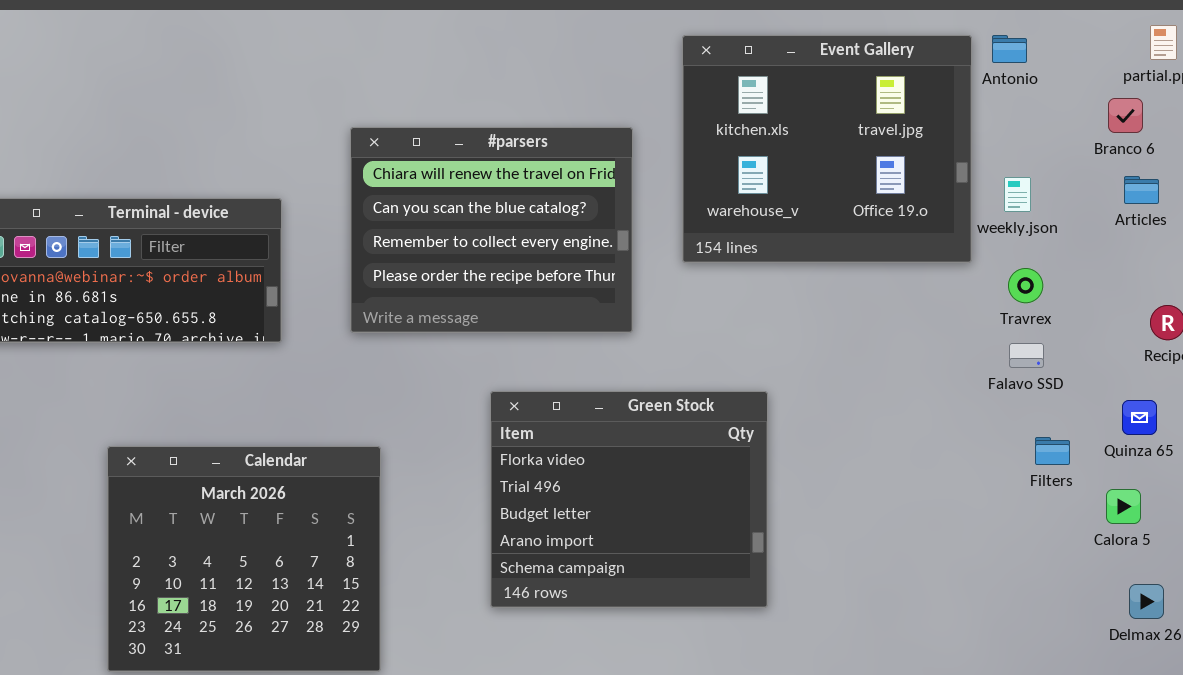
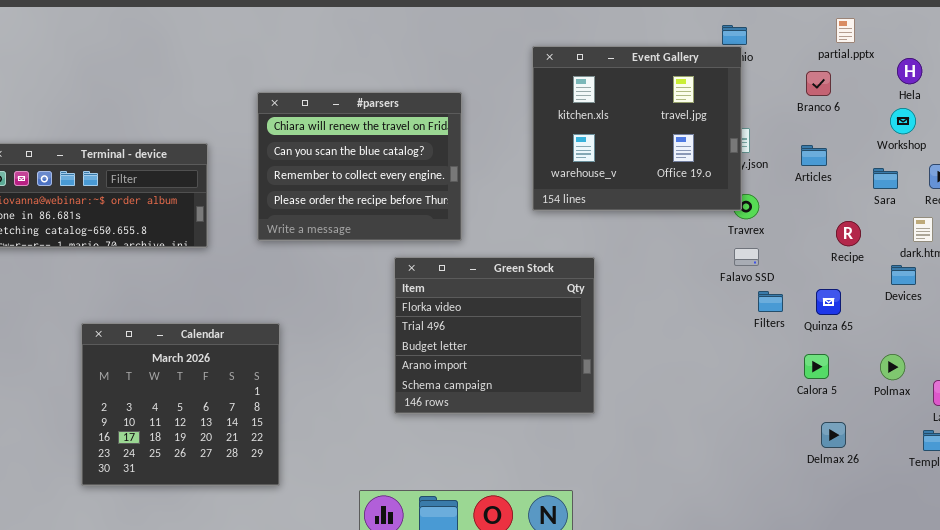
Event Gallery: [682,35,972,263] -> [532,46,742,211], moved
Articles: [1124,176,1159,204] -> [801,145,827,166], moved
Green Stock: [490,391,768,608] -> [394,257,595,414], moved
Filters: [1035,437,1070,465] -> [758,291,783,312], moved

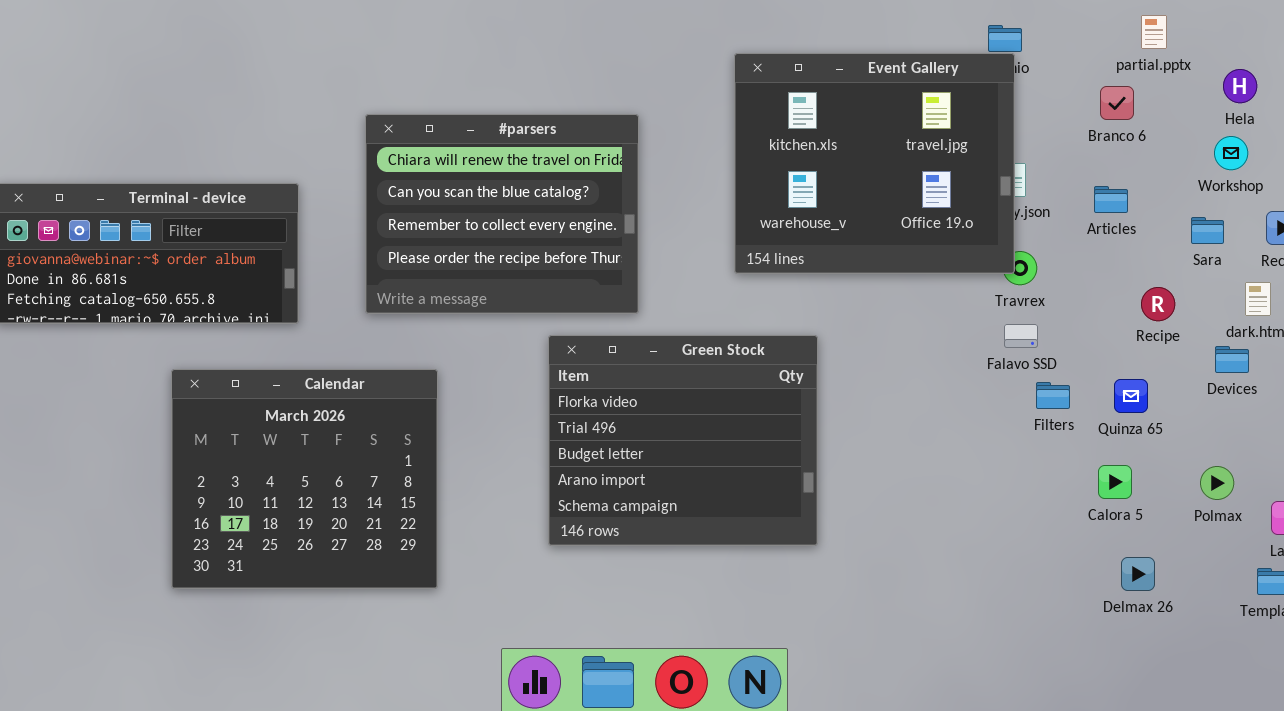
Calendar: [81,323,280,486] -> [171,369,438,589], moved

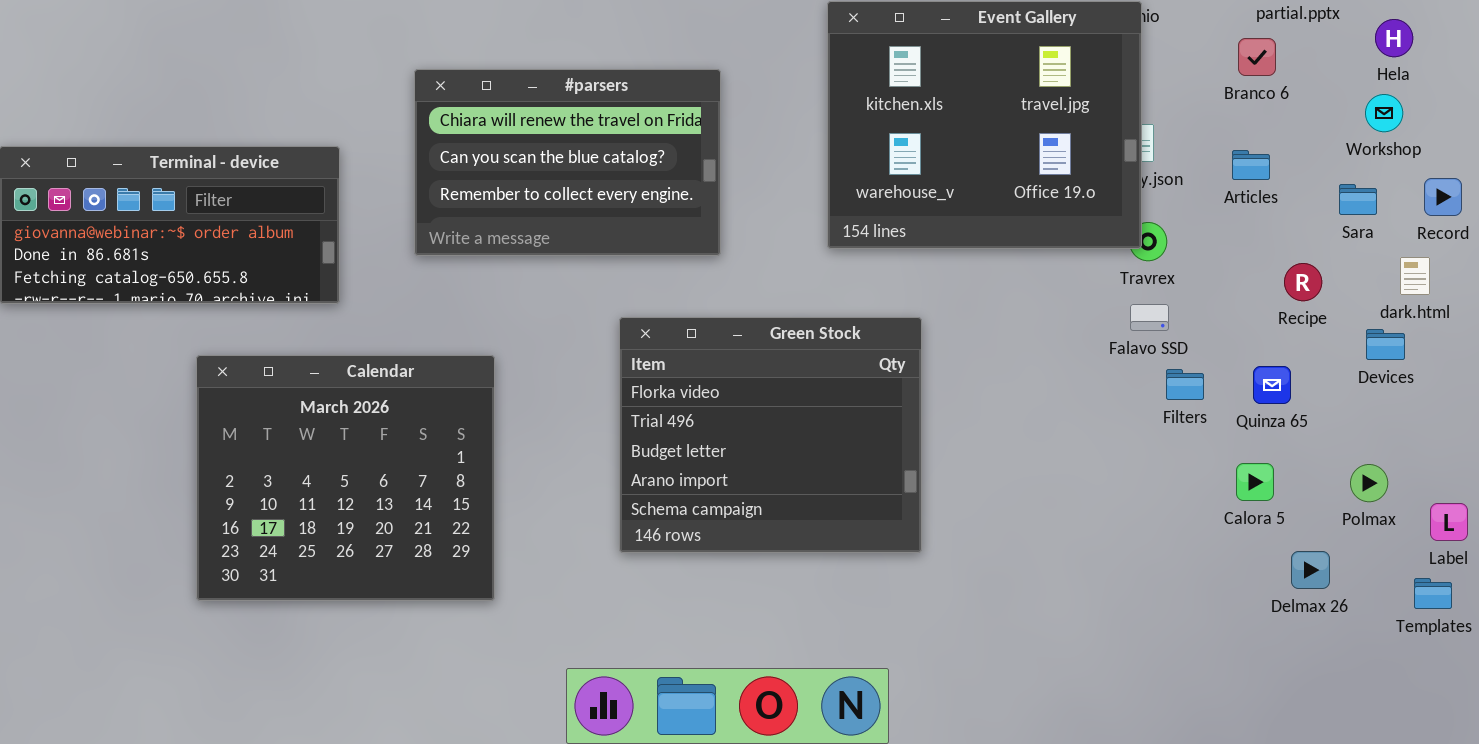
#parsers: [365,114,639,314] -> [414,69,721,256], resized
Delmax 26: [1121,557,1155,591] -> [1291,551,1330,589], moved

